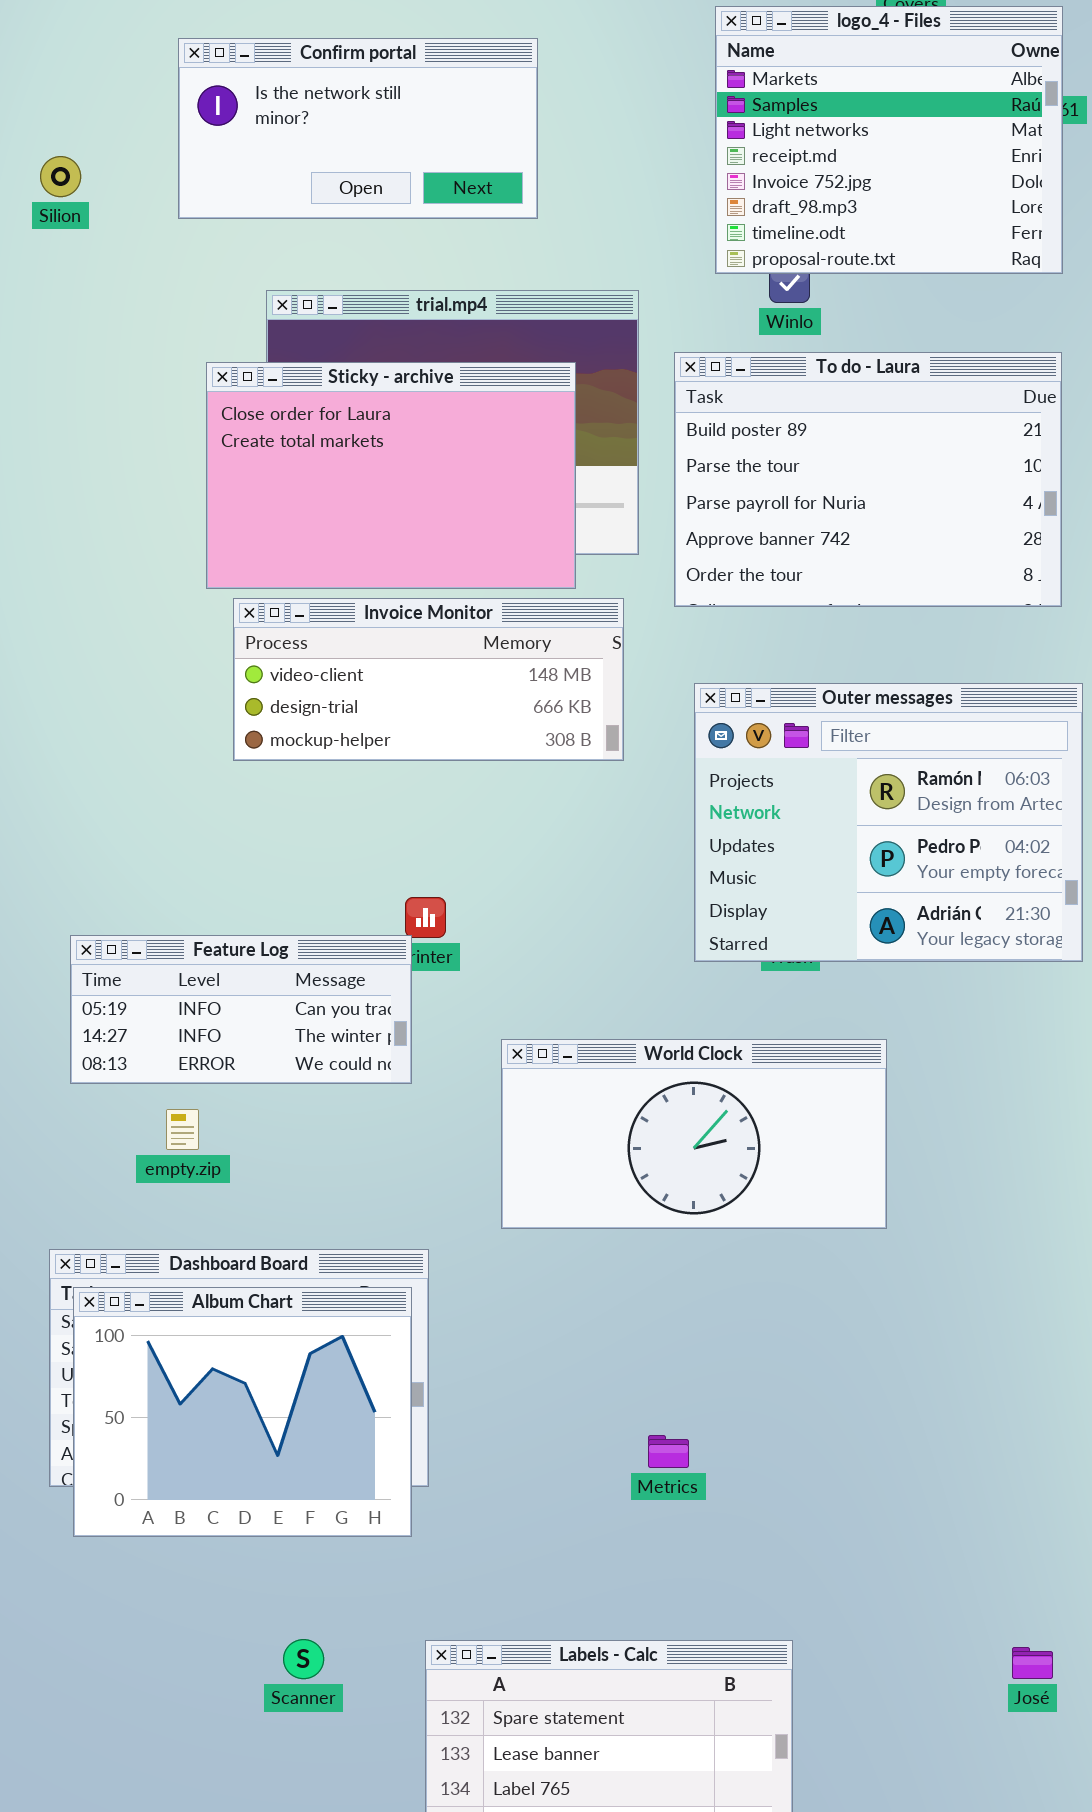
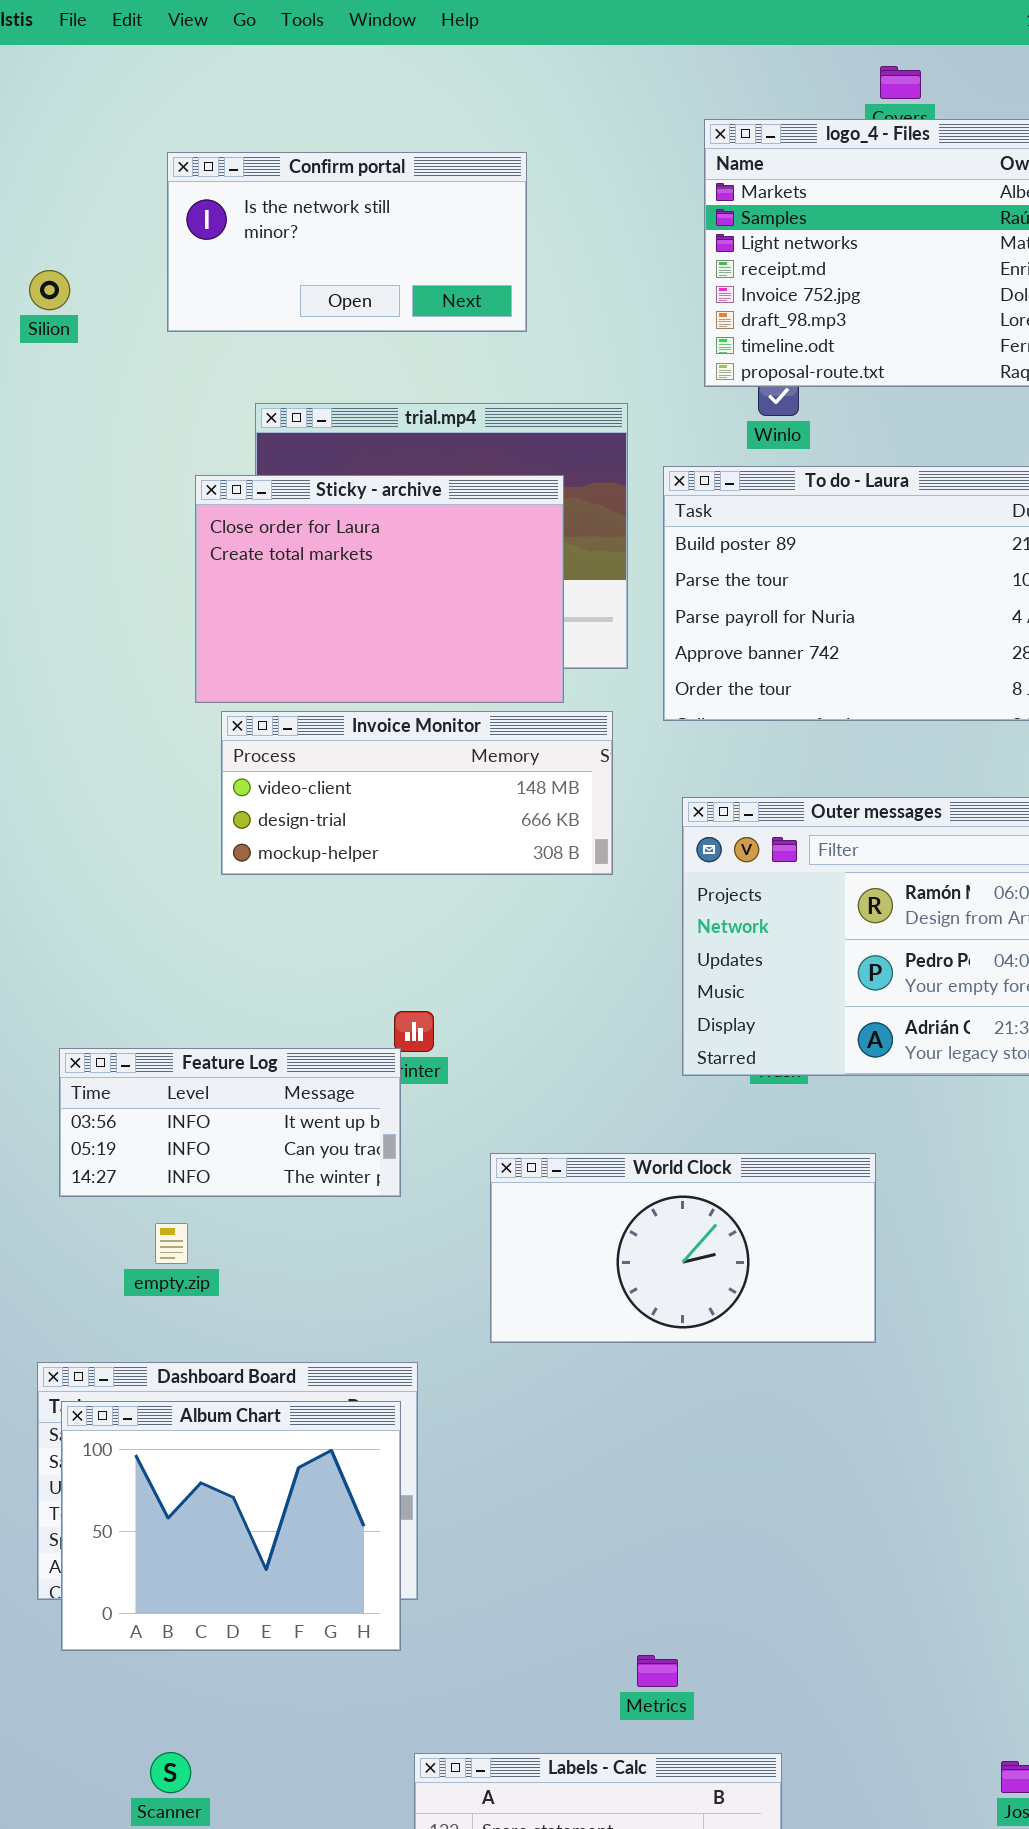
Feature Log: [70,935,412,1084] -> [59,1048,401,1197], scrolled up 1 row
Metrics: [648,1435,689,1468] -> [637,1655,678,1687], moved
Scanner: [283,1639,324,1679] -> [150,1752,191,1793], moved

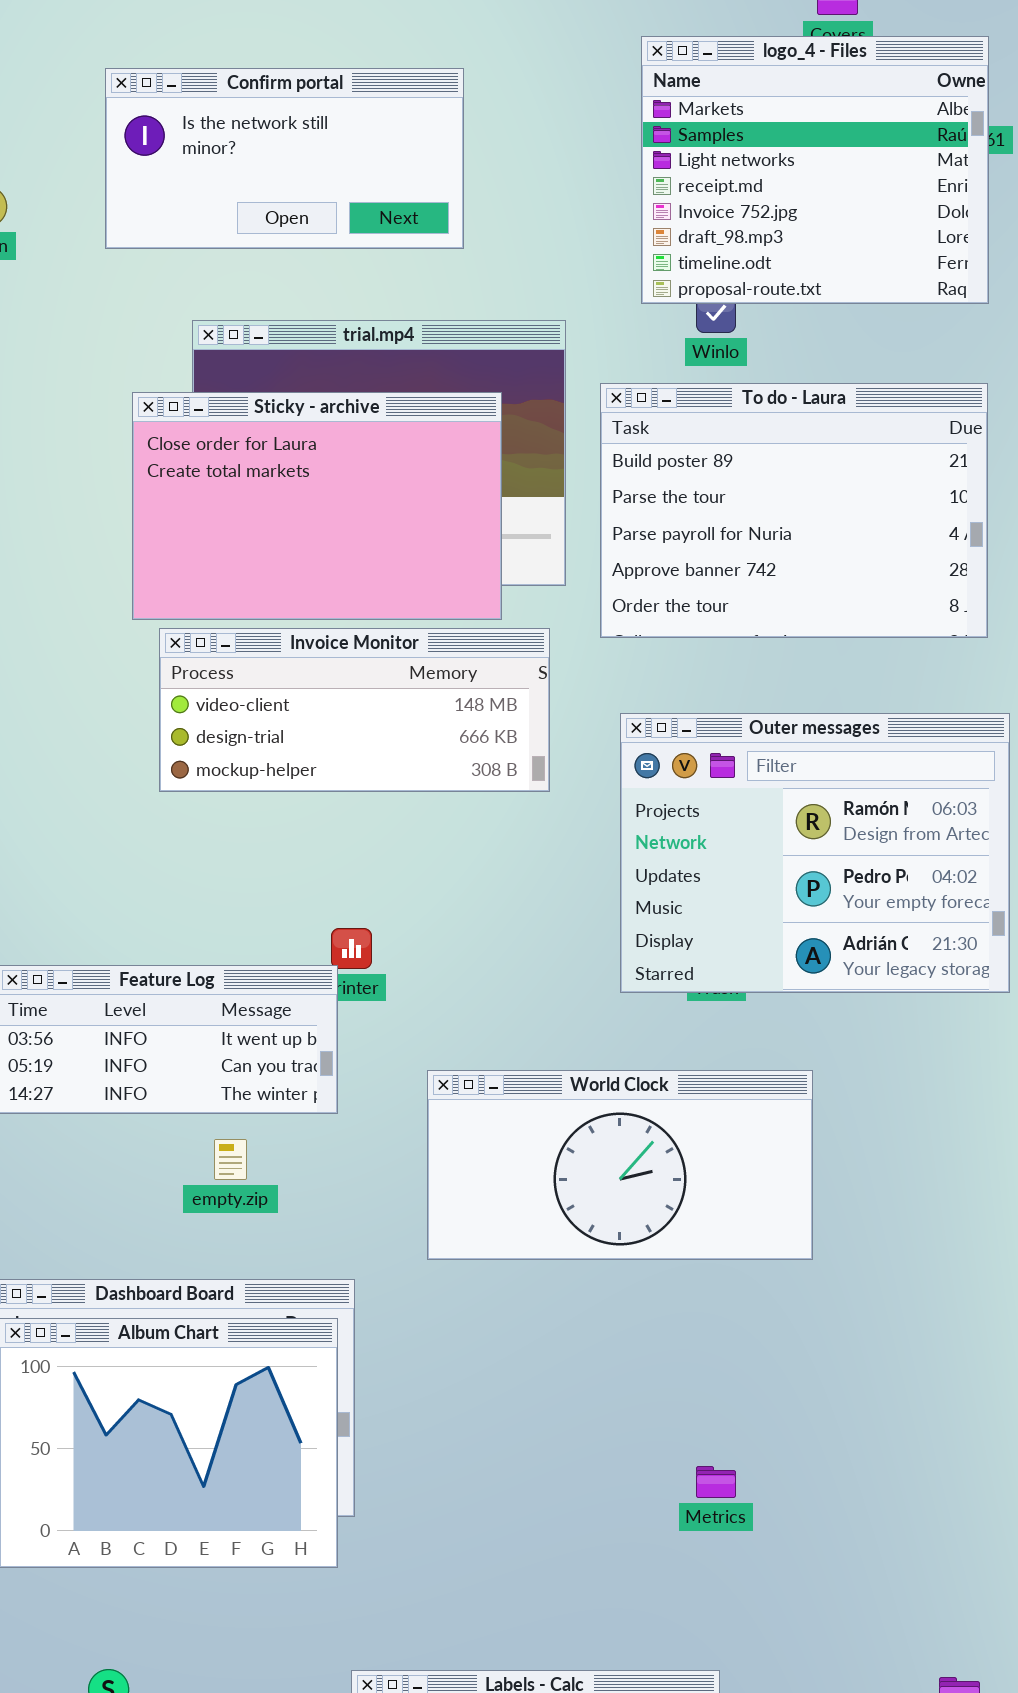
empty.zip: [155,1223,188,1264] -> [214,1139,247,1180], moved
Metrics: [637,1655,678,1687] -> [696,1466,736,1498], moved

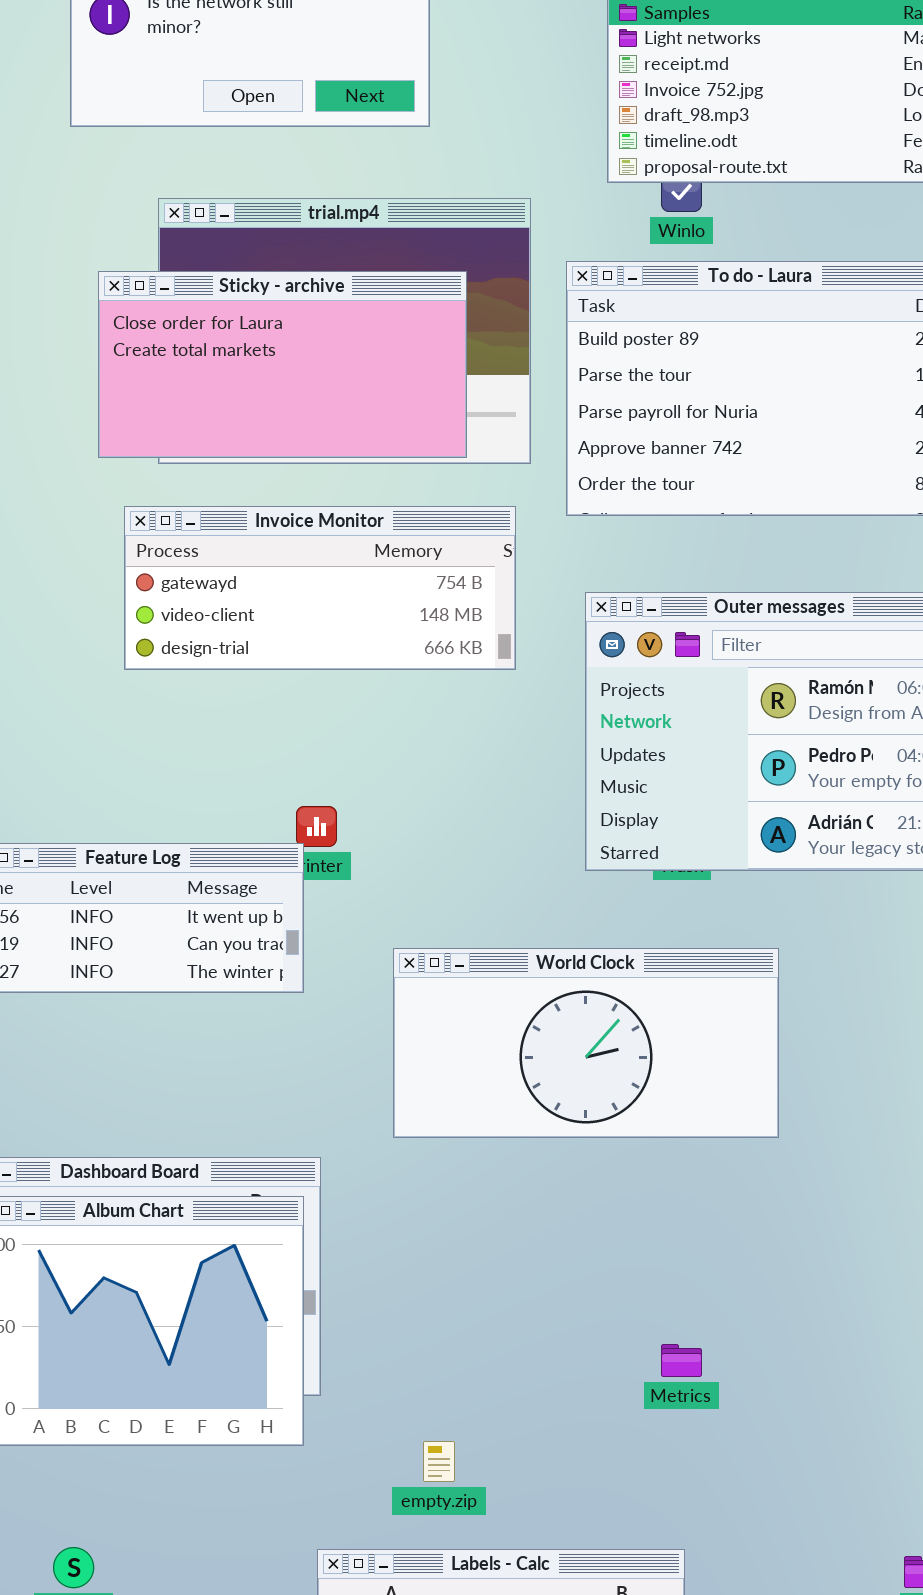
Sticky - archive: [132,392,502,620] -> [98,271,467,458], resized
Invoice Monitor: [159,628,550,792] -> [124,506,516,670], scrolled up 1 row
empty.zip: [214,1139,247,1180] -> [423,1441,455,1482], moved

